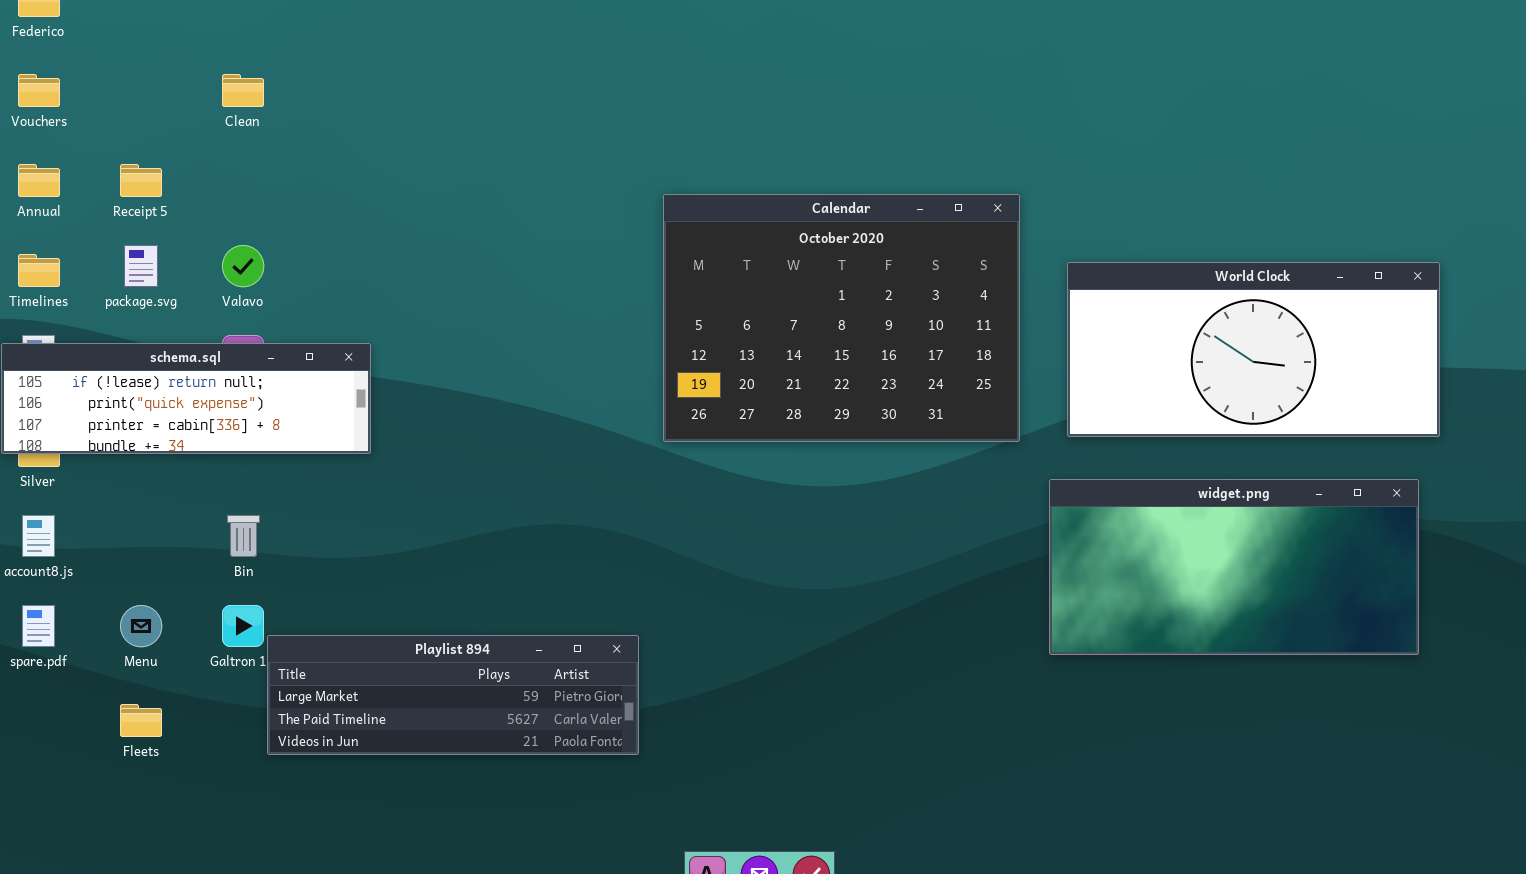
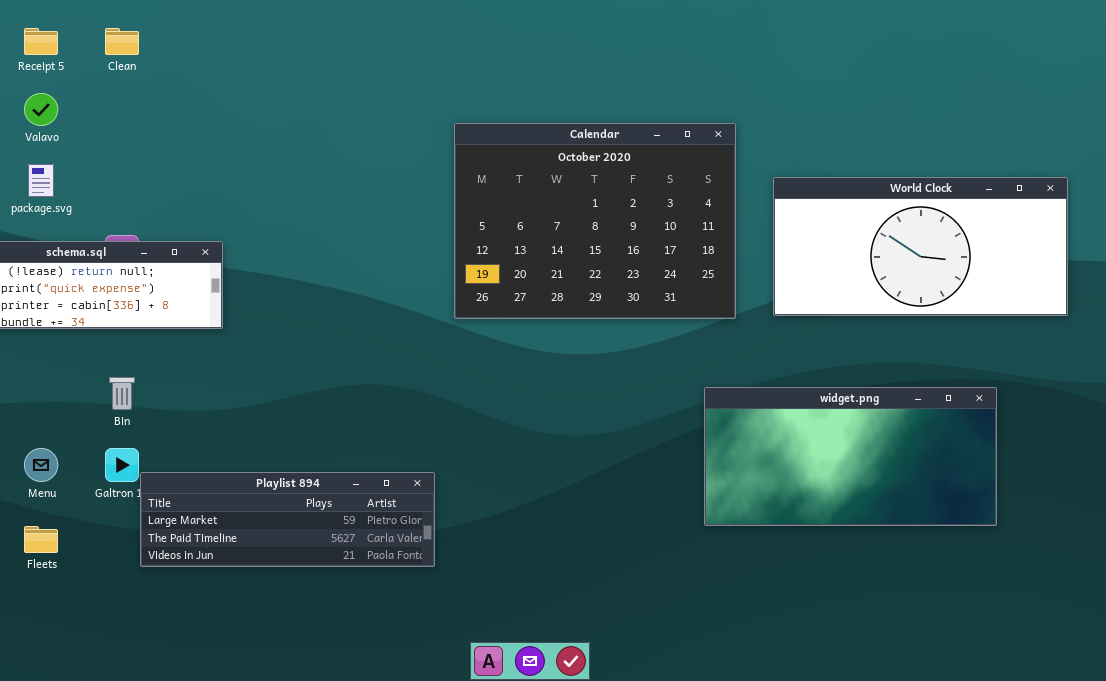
Receipt 5: [120,164,162,197] -> [24,28,58,55], moved
Valavo: [222,245,264,287] -> [24,93,58,126], moved
widget.png: [1049,479,1419,655] -> [704,387,997,526], moved

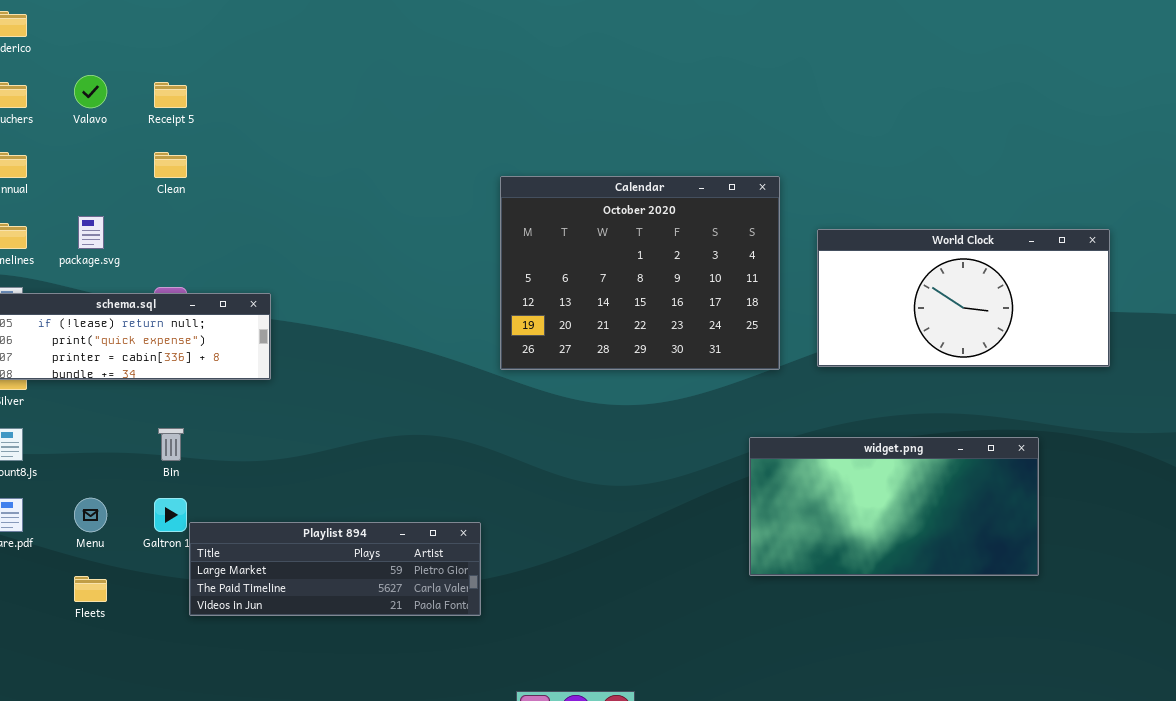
Receipt 5: [24,28,58,55] -> [154,82,187,108], moved
Clean: [105,28,139,55] -> [154,152,187,178], moved
Valavo: [24,93,58,126] -> [74,75,107,108], moved

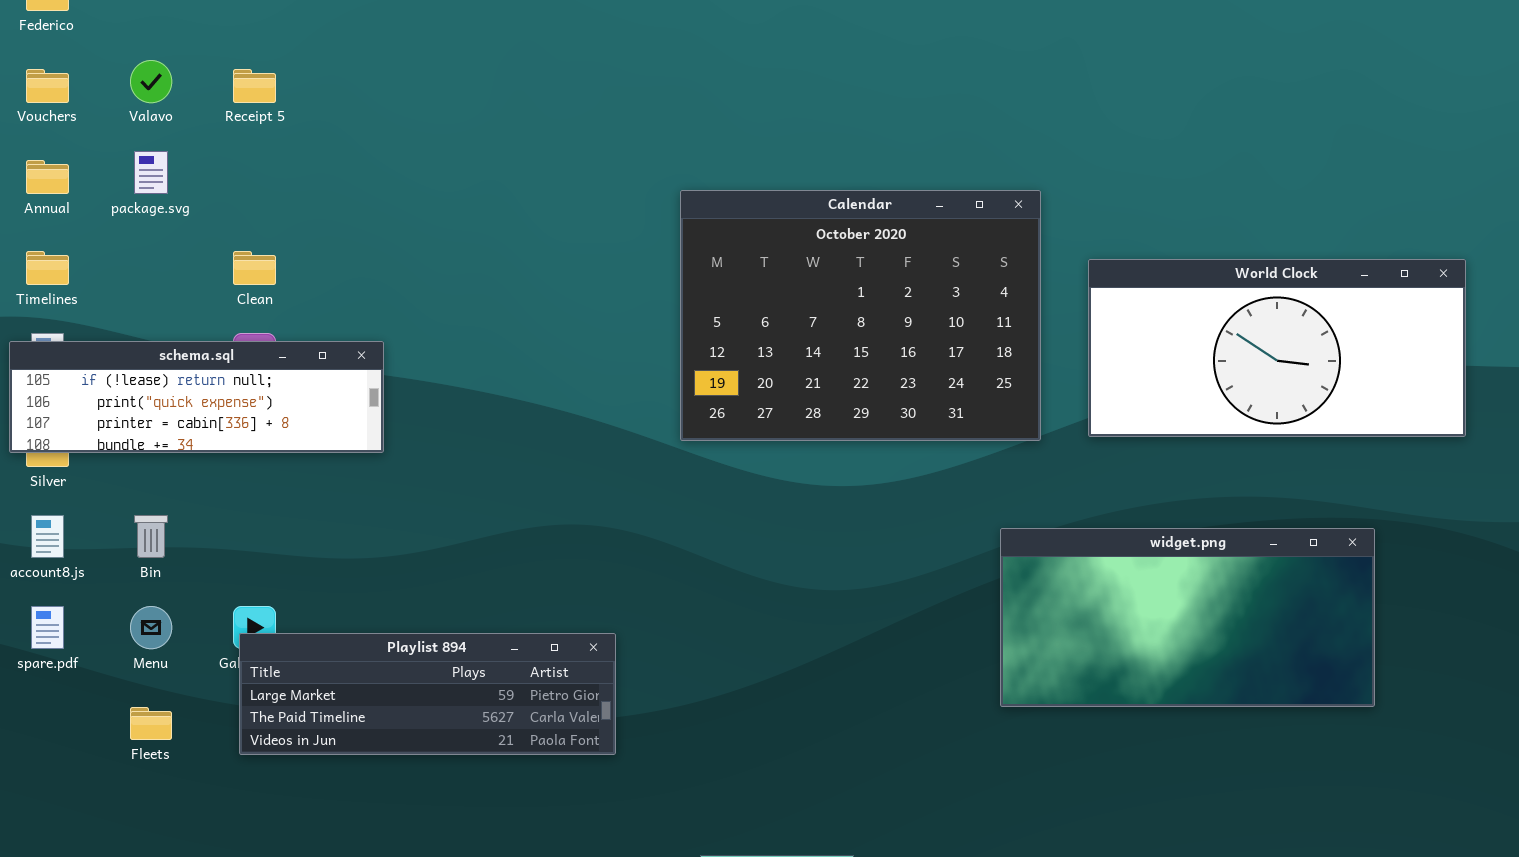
Clean: [154,152,187,178] -> [233,251,276,285], moved
package.svg: [78,216,104,249] -> [134,151,168,194], moved
Bin: [158,428,184,461] -> [134,515,168,558], moved
Playlist 894: [189,522,481,616] -> [239,633,616,755], moved

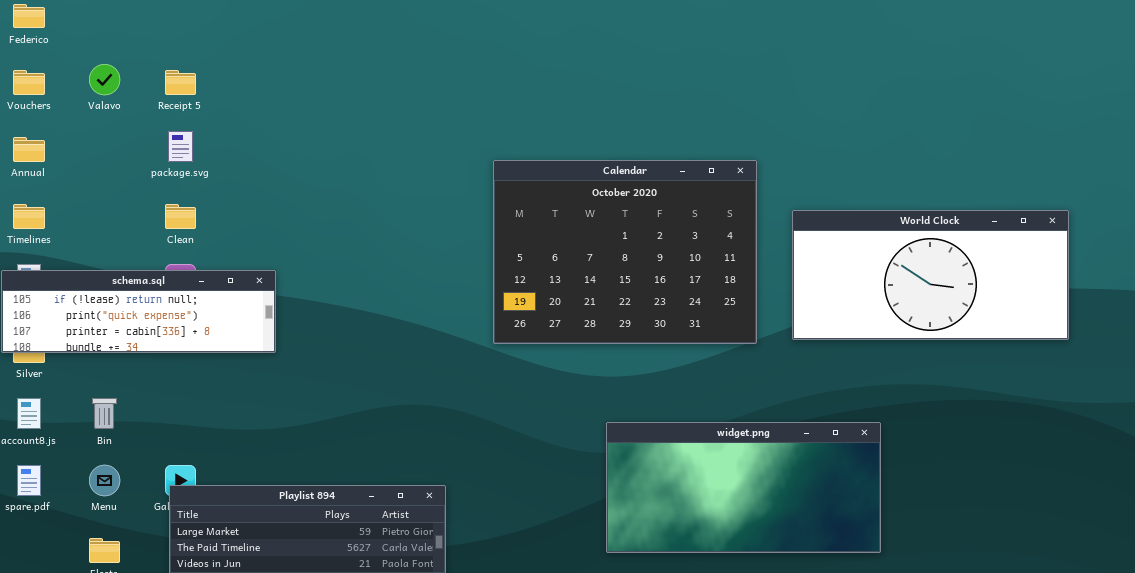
package.svg: [134,151,168,194] -> [168,131,193,162], moved
widget.png: [1000,528,1375,707] -> [606,422,881,553], moved

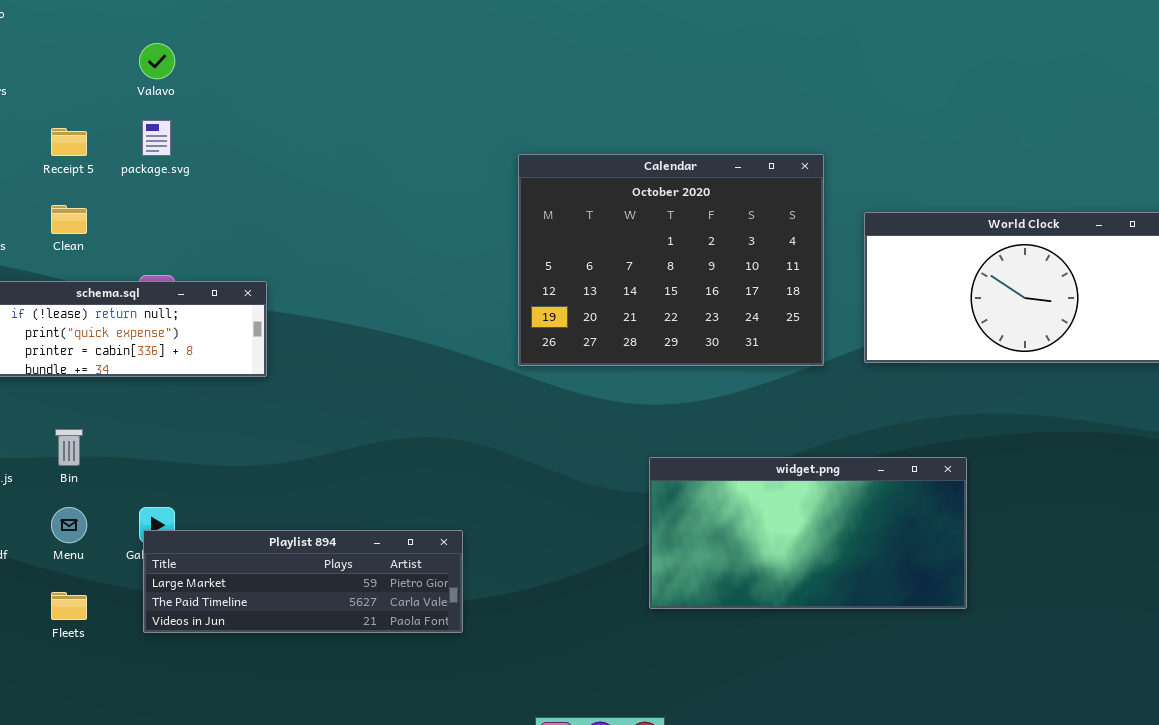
Valavo: [89,64,120,95] -> [139,43,175,79], moved
Receipt 5: [165,70,196,95] -> [51,128,87,156], moved
Clean: [165,204,196,229] -> [51,205,87,234], moved

